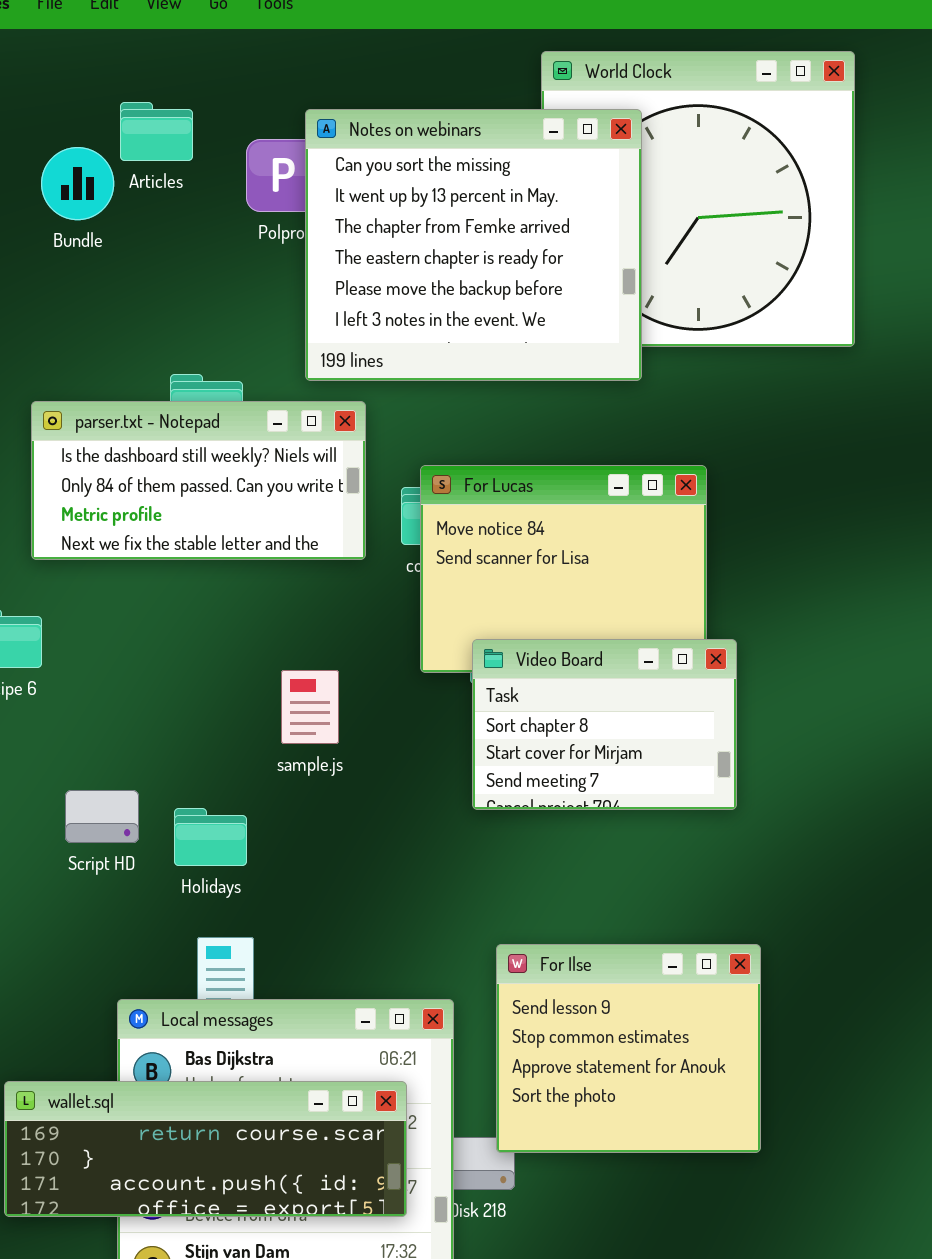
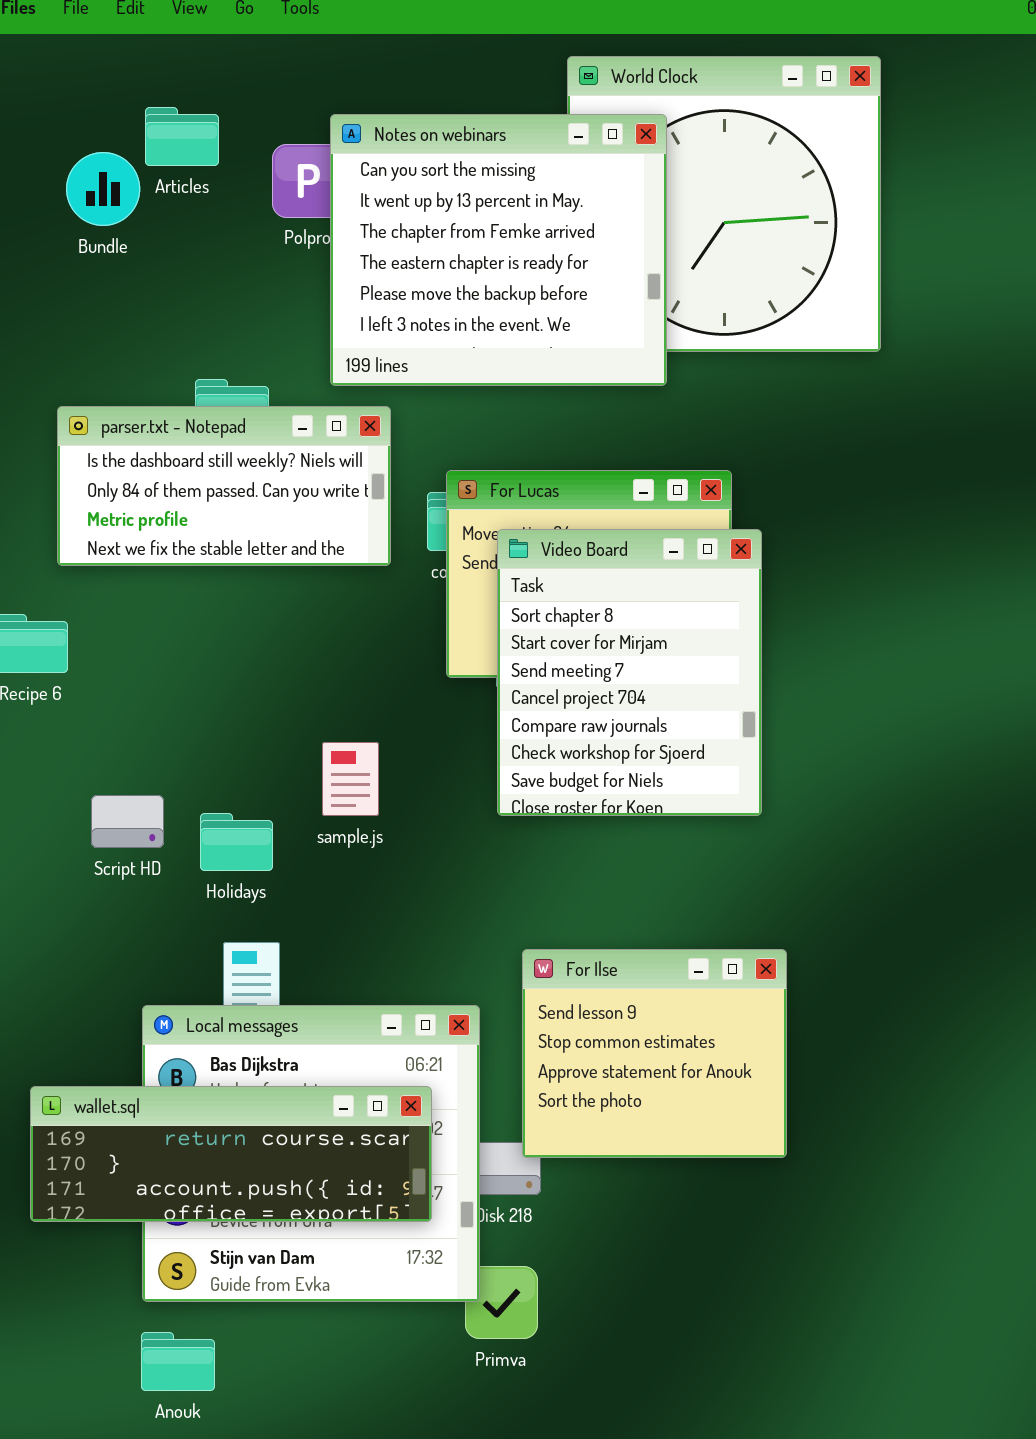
Video Board: [472,639,737,810] -> [497,529,762,816], resized
sample.js: [281,670,339,744] -> [322,742,379,816], moved

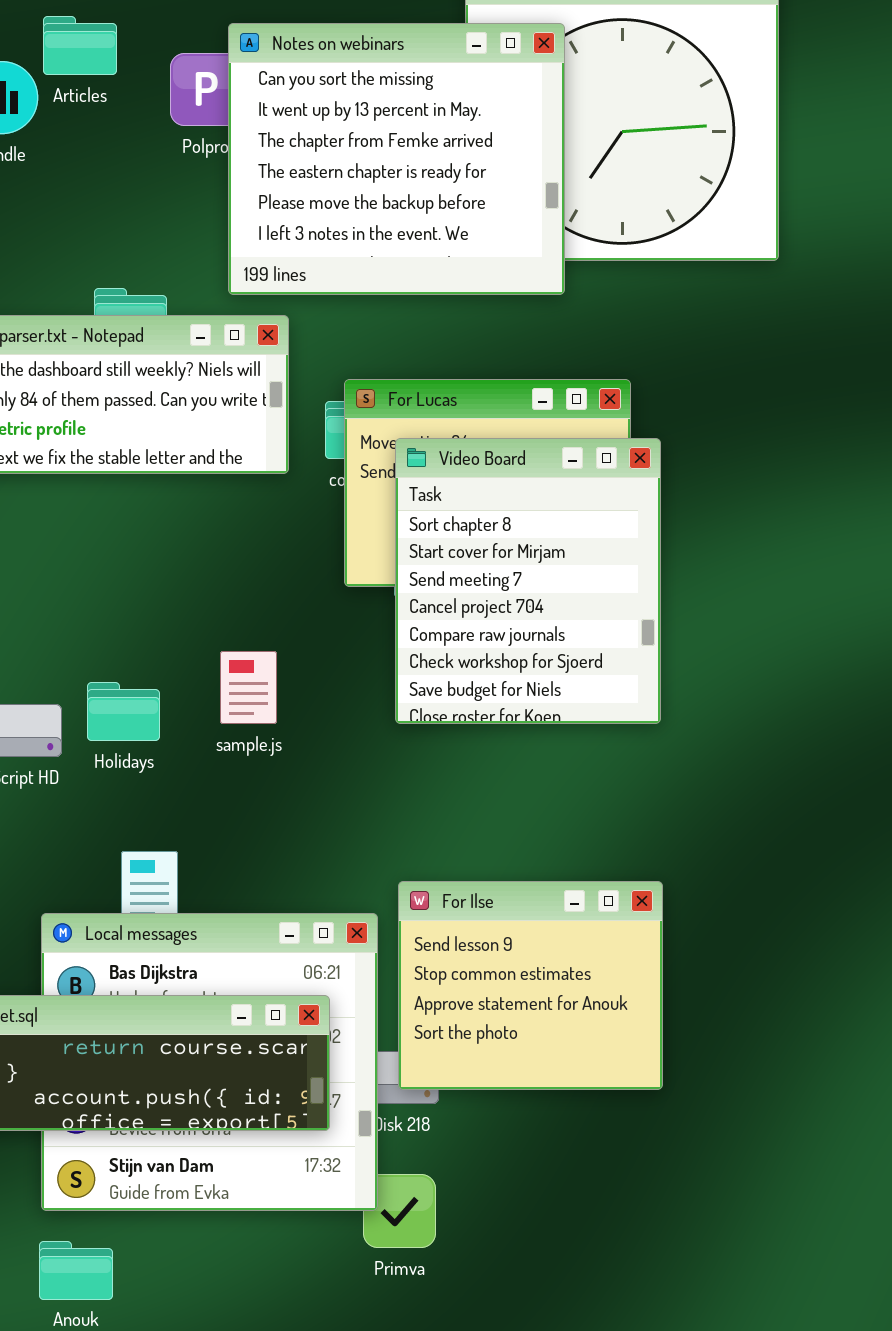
Holidays: [200,813,273,871] -> [87,682,160,741], moved
For Ilse: [522,949,787,1158] -> [398,881,663,1090], moved

